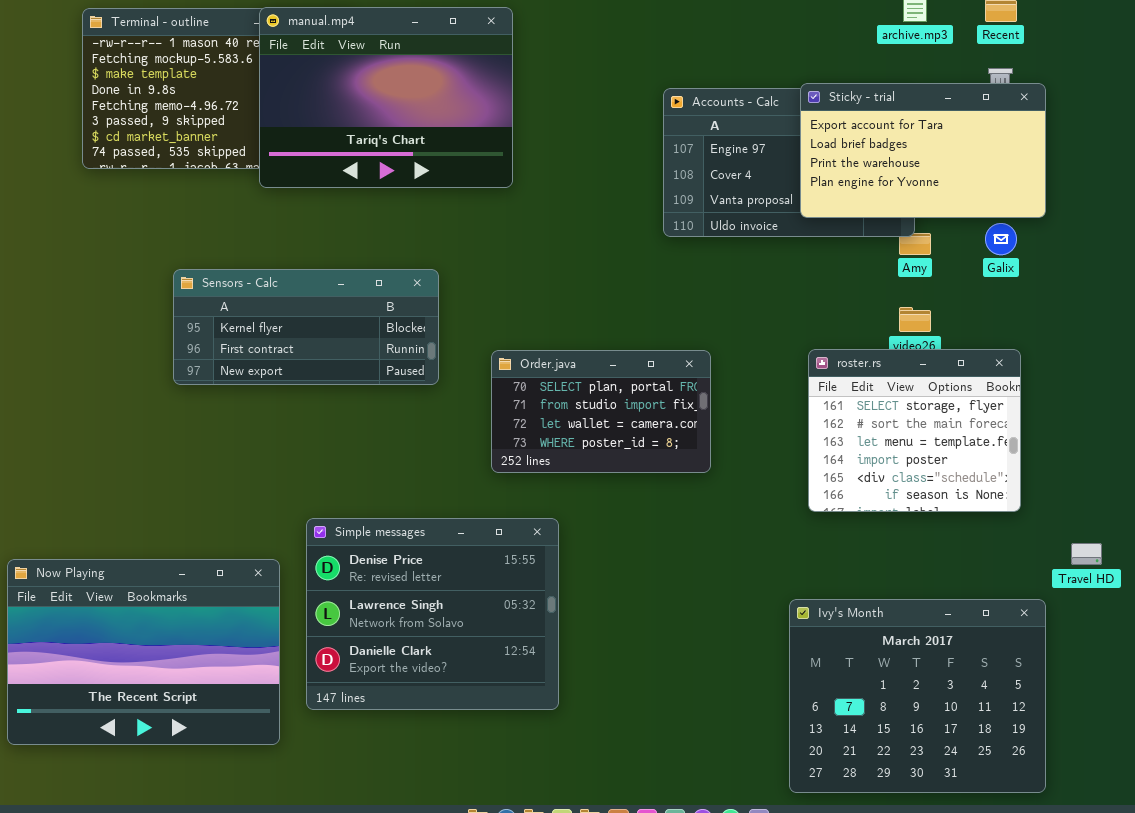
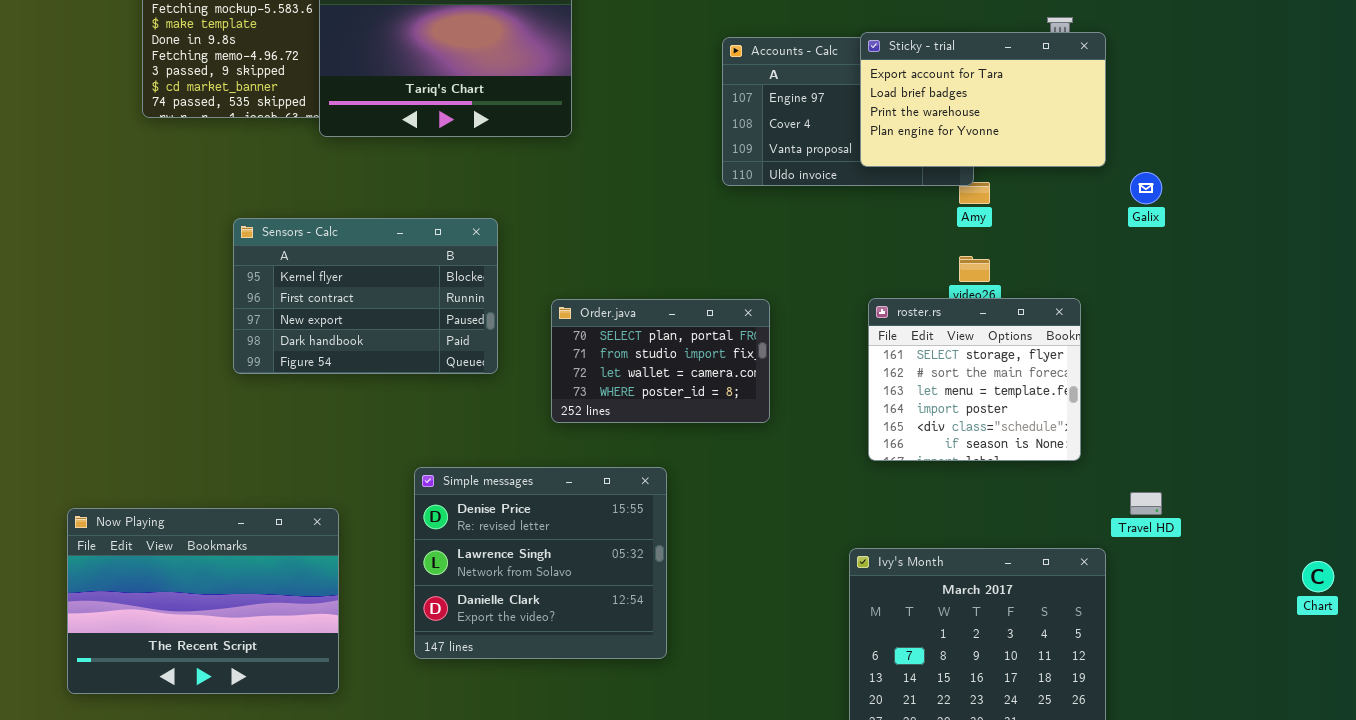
Galix: [985,223,1017,255] -> [1130,172,1162,204], moved
Sensors - Calc: [173,269,439,385] -> [233,218,498,374], resized
Simple messages: [306,518,559,710] -> [414,467,667,659], moved

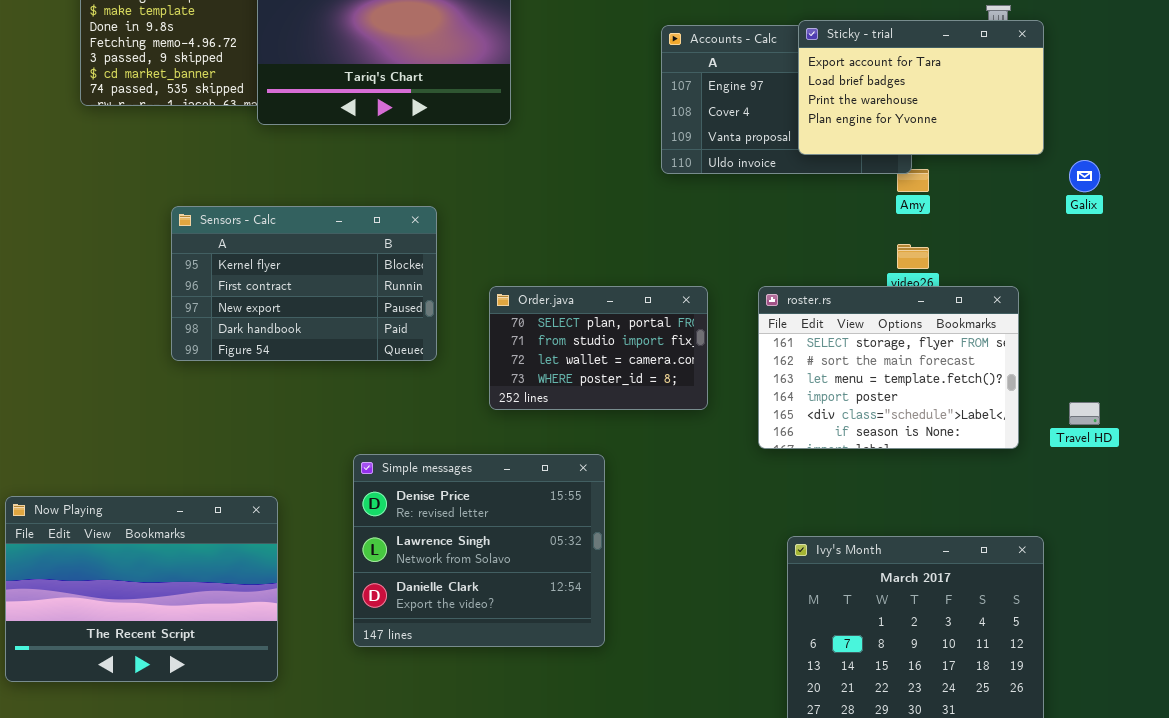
roster.rs: [868,298,1081,461] -> [758,286,1019,449], resized
Travel HD: [1130,492,1162,515] -> [1069,402,1100,425], moved

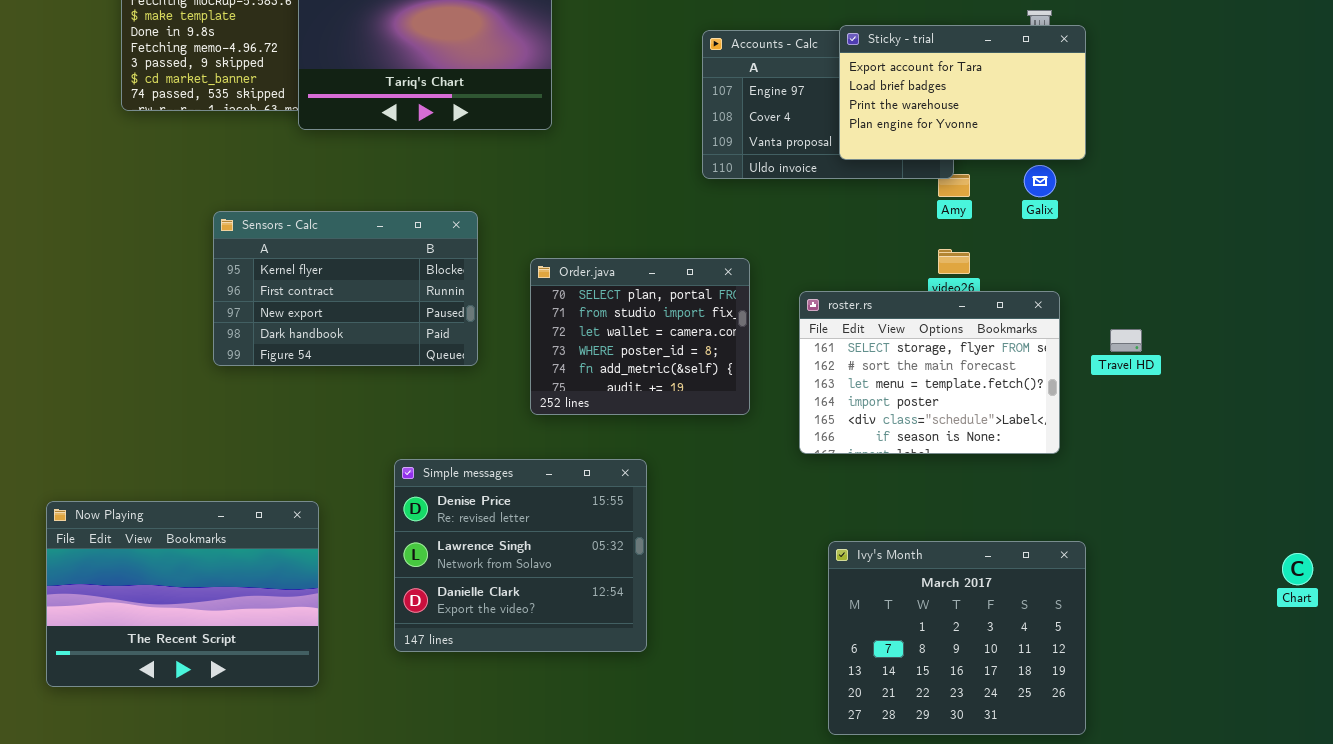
Galix: [1069,160,1100,192] -> [1024,165,1056,197], moved
Order.java: [489,286,708,410] -> [530,258,750,415], resized
Travel HD: [1069,402,1100,425] -> [1110,329,1142,352], moved

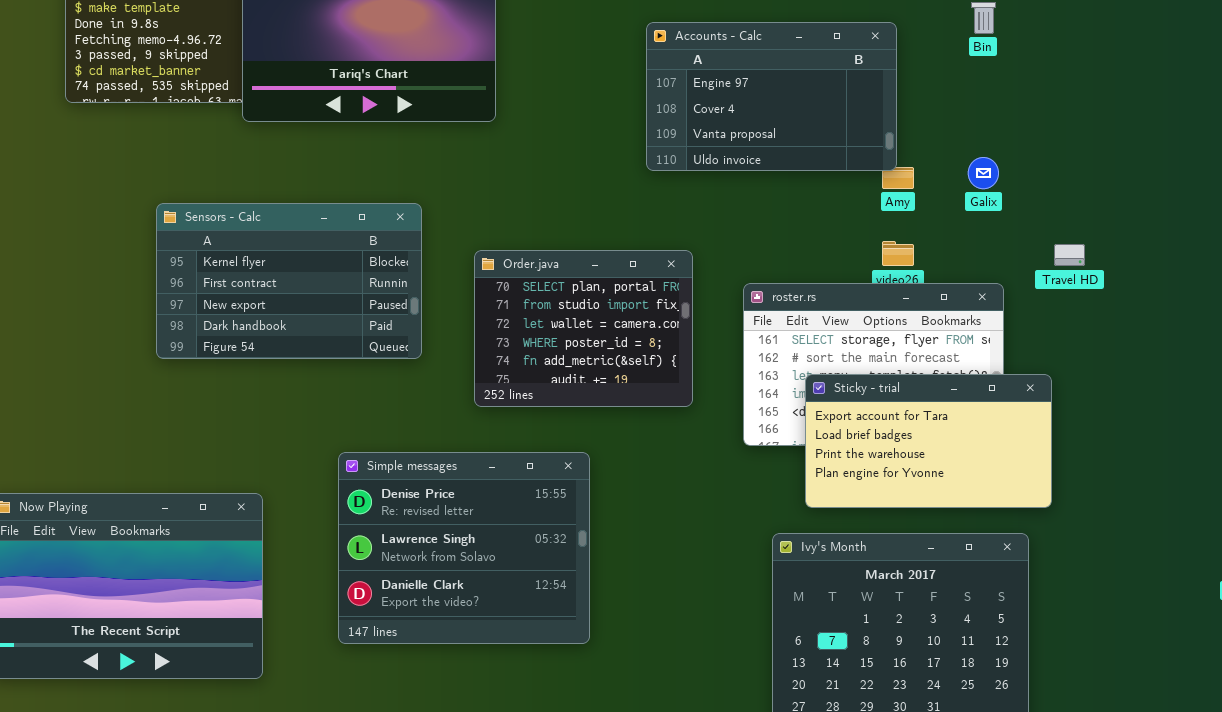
Sticky - trial: [839,25,1086,160] -> [805,374,1052,508], moved
Travel HD: [1110,329,1142,352] -> [1054,244,1085,266], moved

